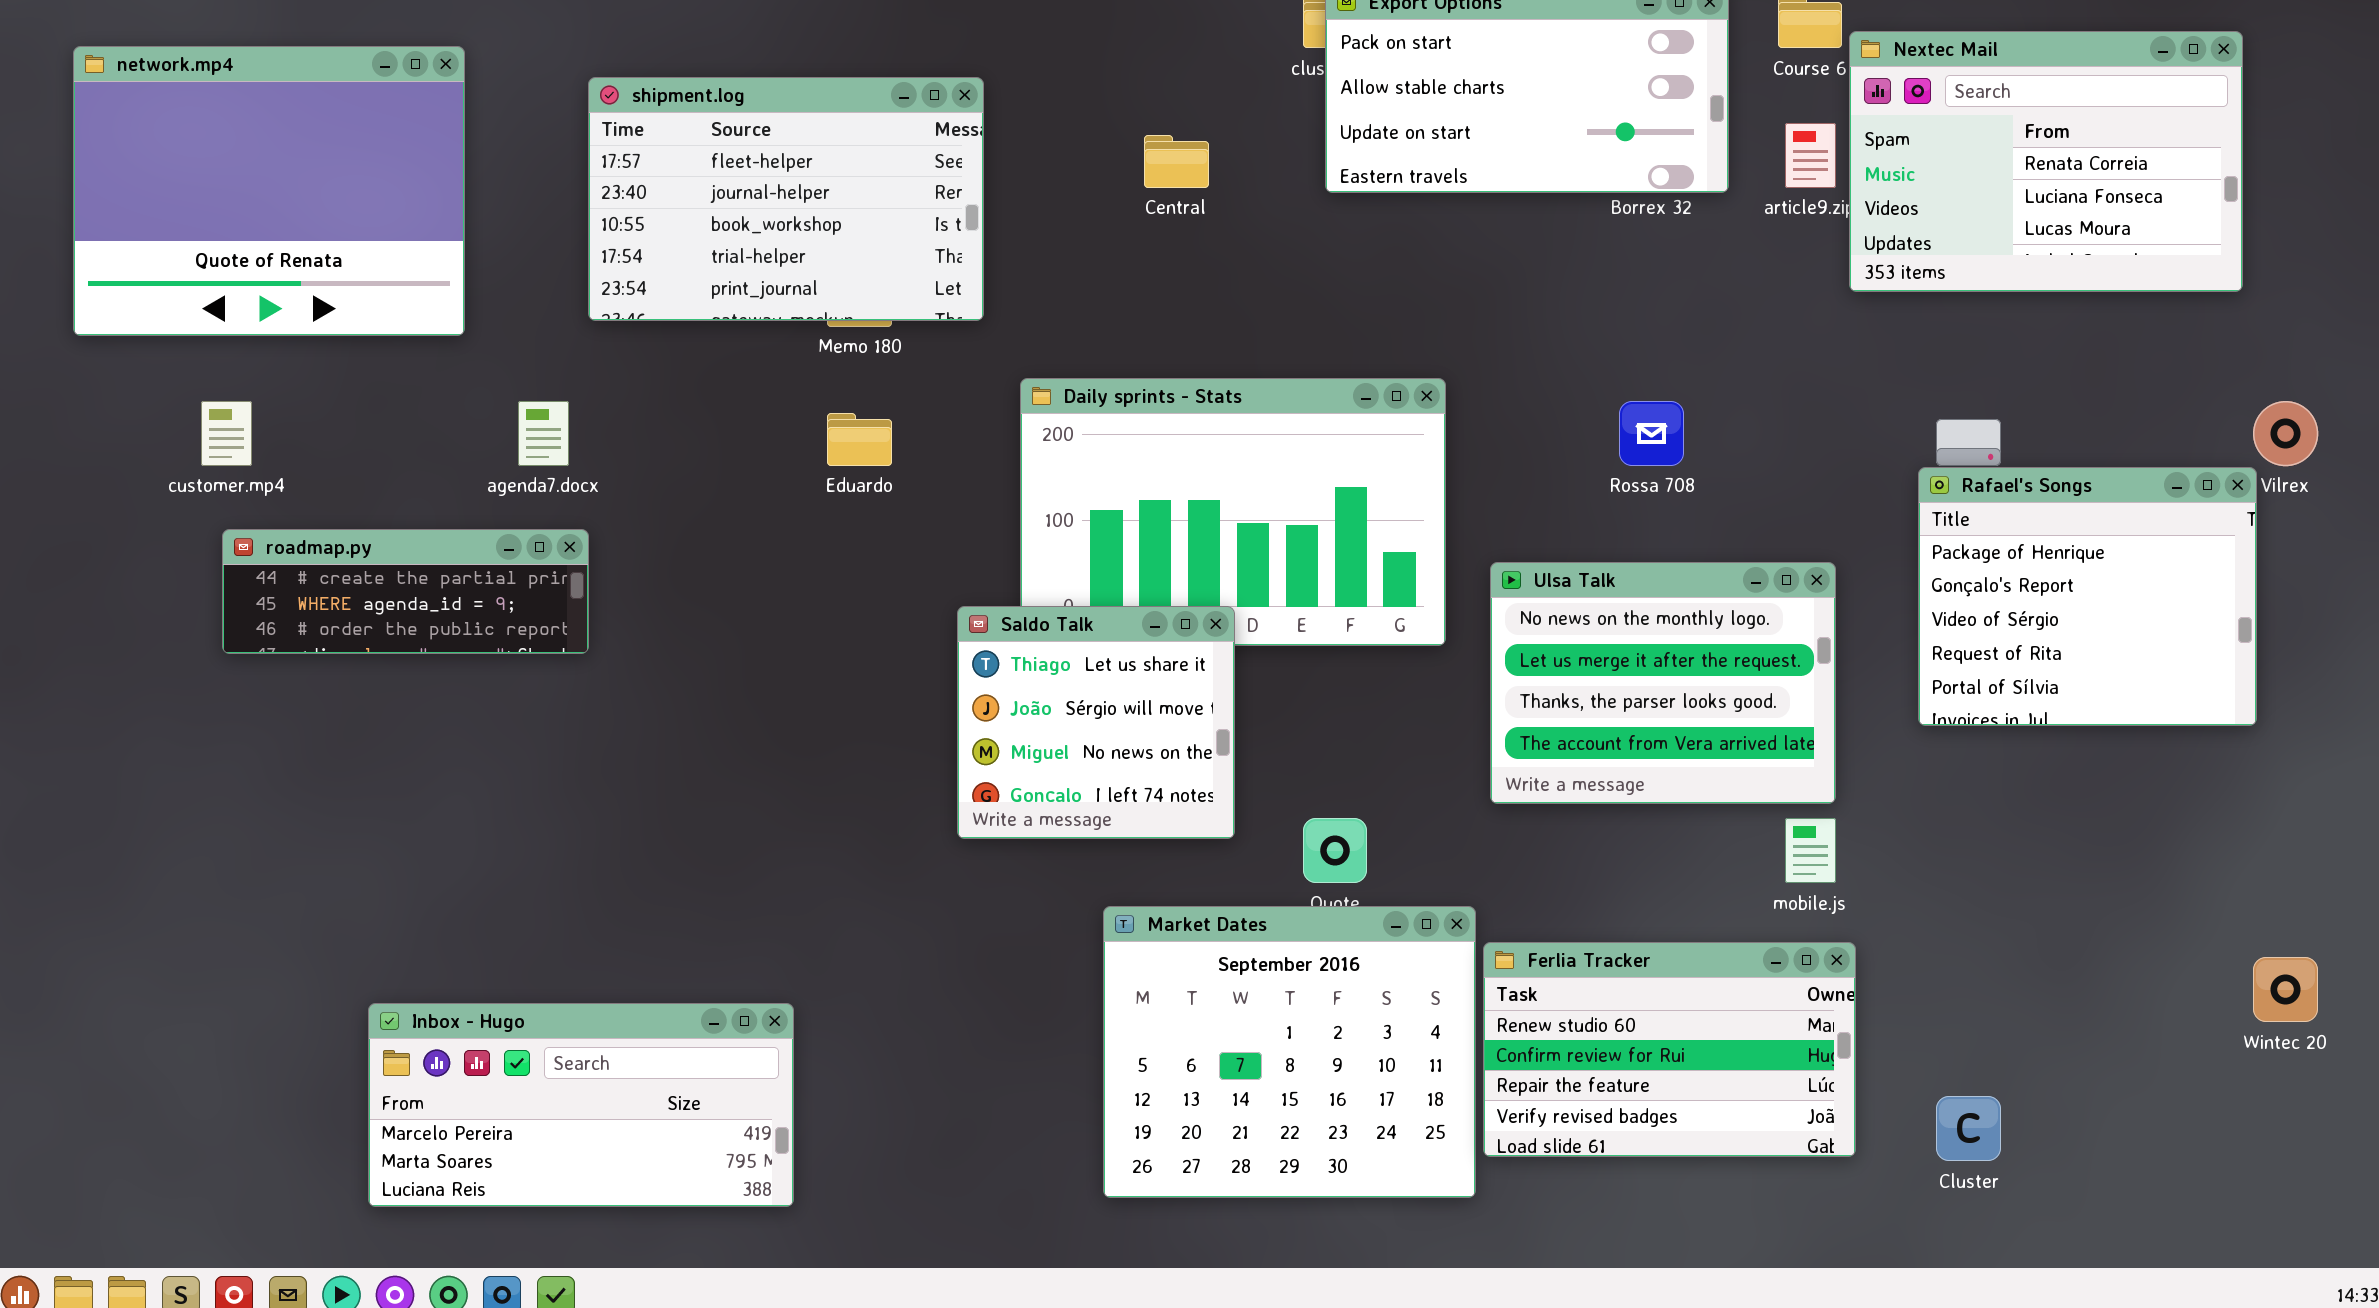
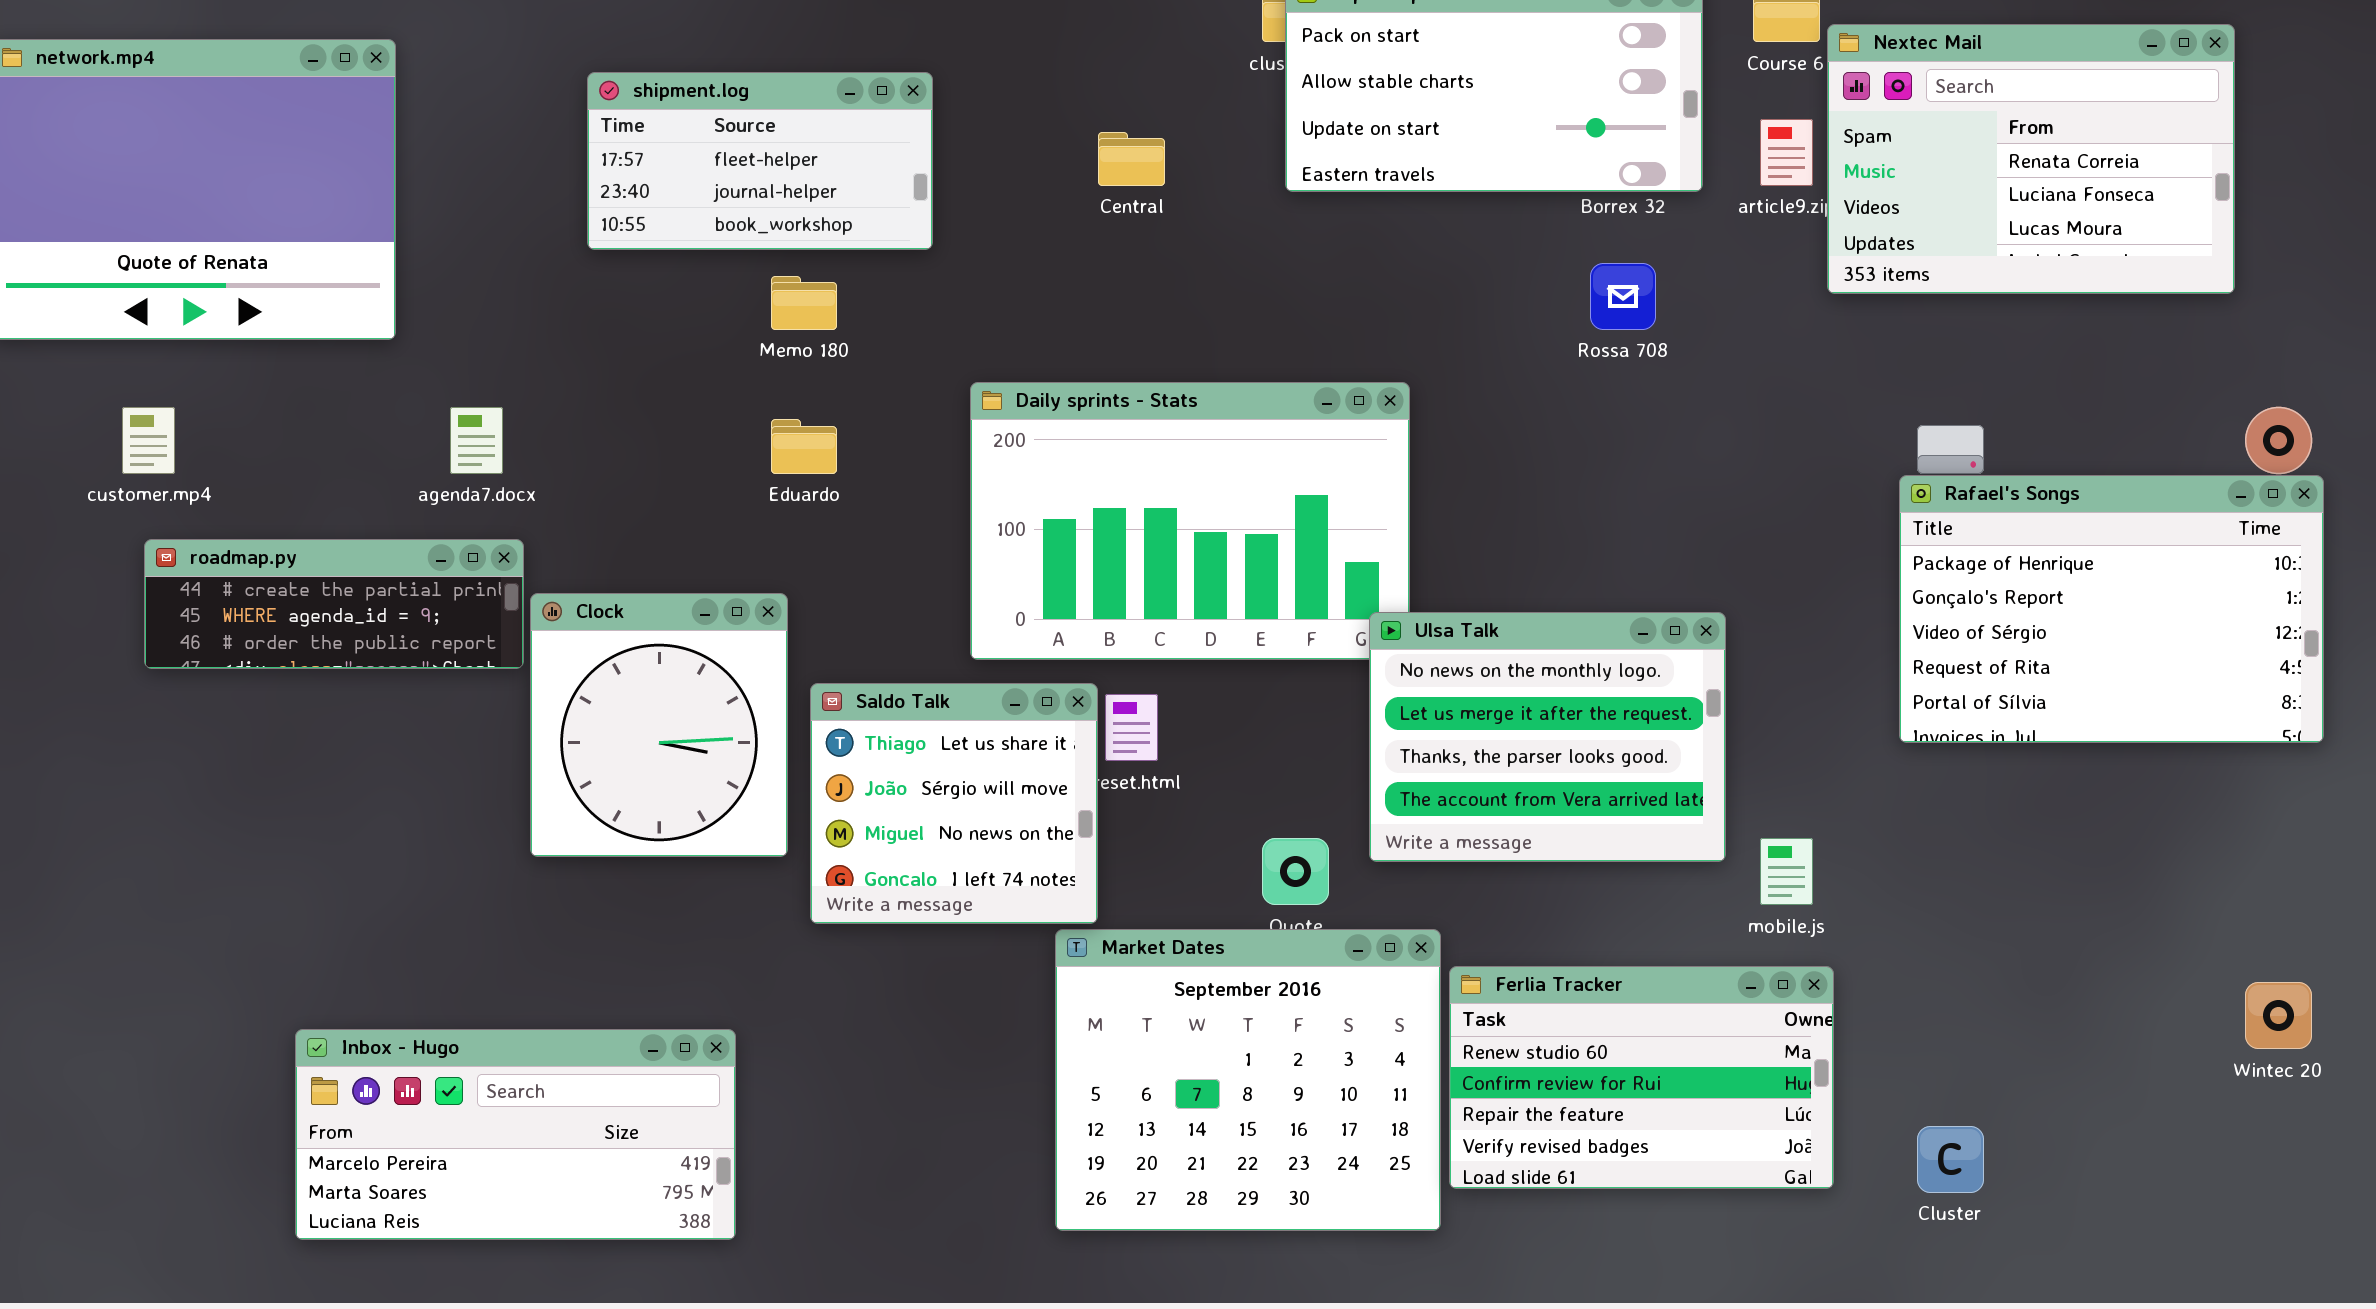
shipment.log: [588,77,984,321] -> [587,72,933,250], resized
Rossa 708: [1619,401,1684,466] -> [1590,263,1656,330], moved
Rafael's Songs: [1918,467,2257,726] -> [1899,475,2324,743], resized
Ulsa Talk: [1490,562,1836,804] -> [1369,612,1726,862], moved
Clock: none -> [530,593,788,857], opened
Saldo Talk: [957,606,1235,839] -> [810,683,1098,924], moved

